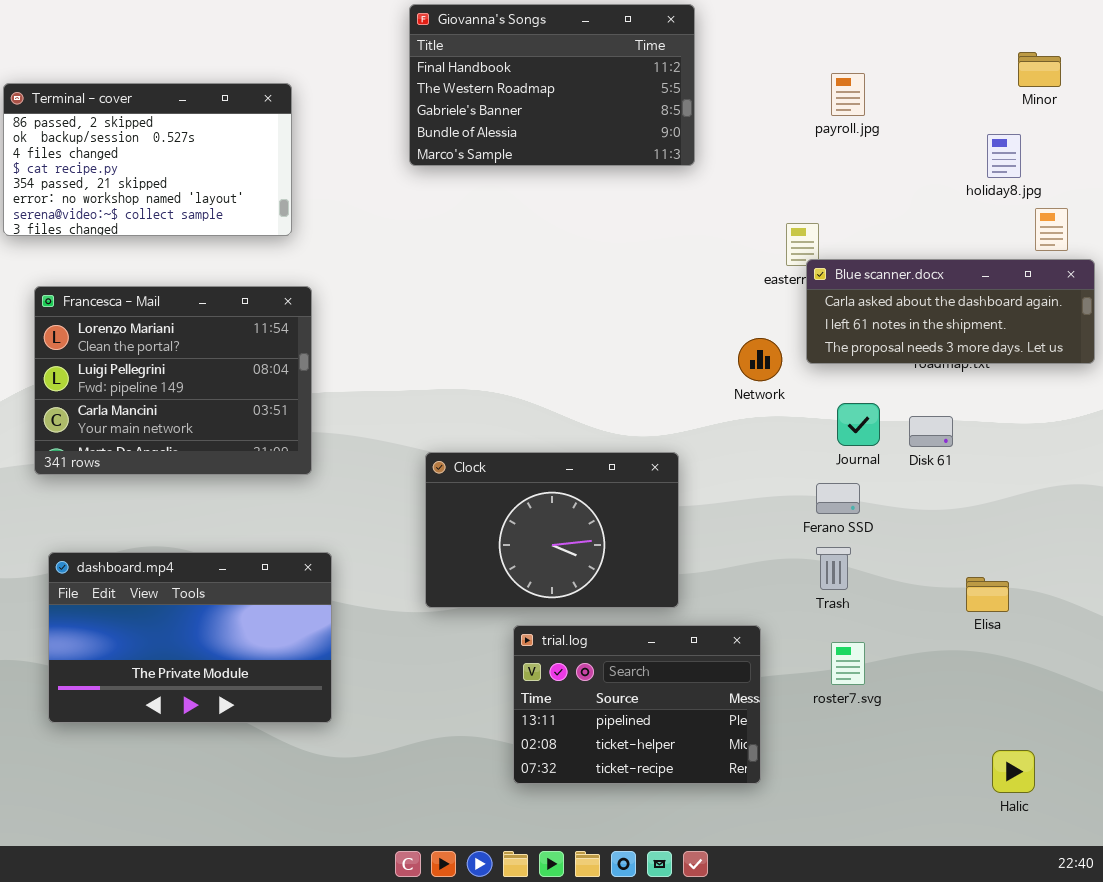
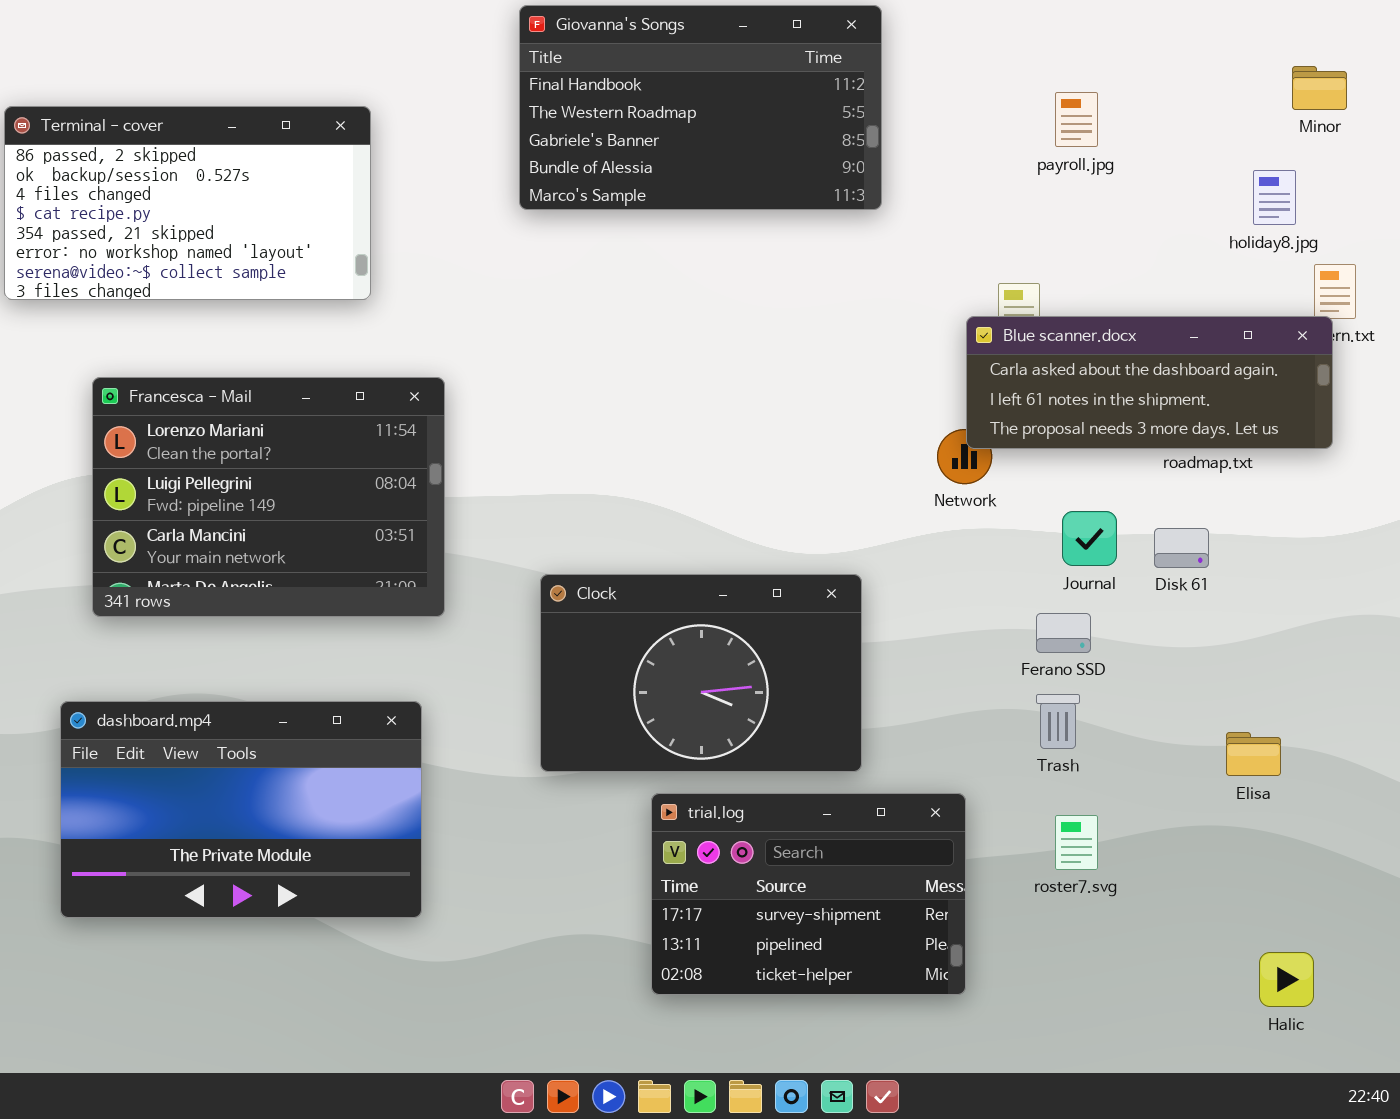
Blue scanner.docx: [806,259,1095,364] -> [966,316,1333,449], moved
Francesca - Mail: [34,286,312,475] -> [92,377,445,617], moved
trial.log: [513,625,761,784] -> [651,793,966,995], scrolled up 1 row

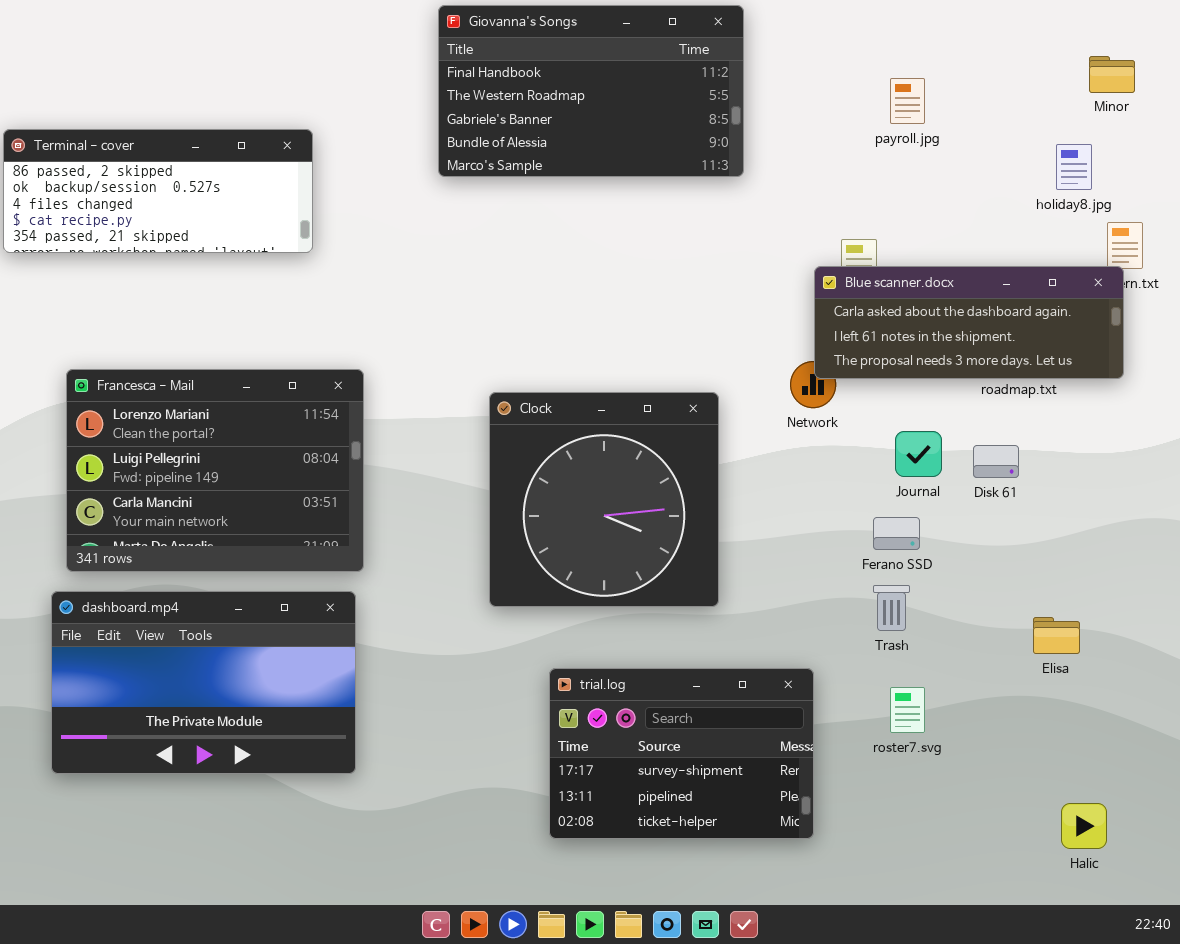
Terminal - cover: [4,106,371,300] -> [3,129,313,253], resized
Francesca - Mail: [92,377,445,617] -> [66,369,364,572], moved
Clock: [540,574,862,772] -> [489,392,719,607], moved, resized

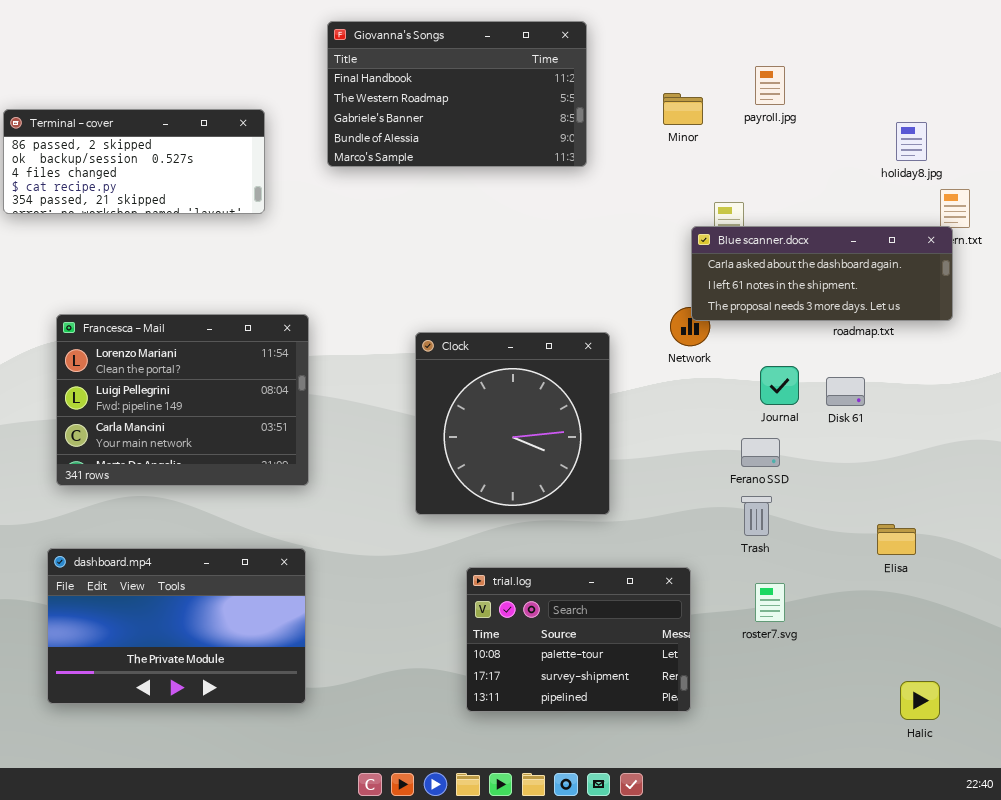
Giovanna's Songs: [438,5,744,177] -> [327,21,587,167], moved
Minor: [1089,56,1135,93] -> [663,93,703,125], moved
dashboard.mp4: [51,591,356,774] -> [47,548,306,704], moved
trial.log: [549,668,814,839] -> [466,567,691,712], scrolled up 1 row

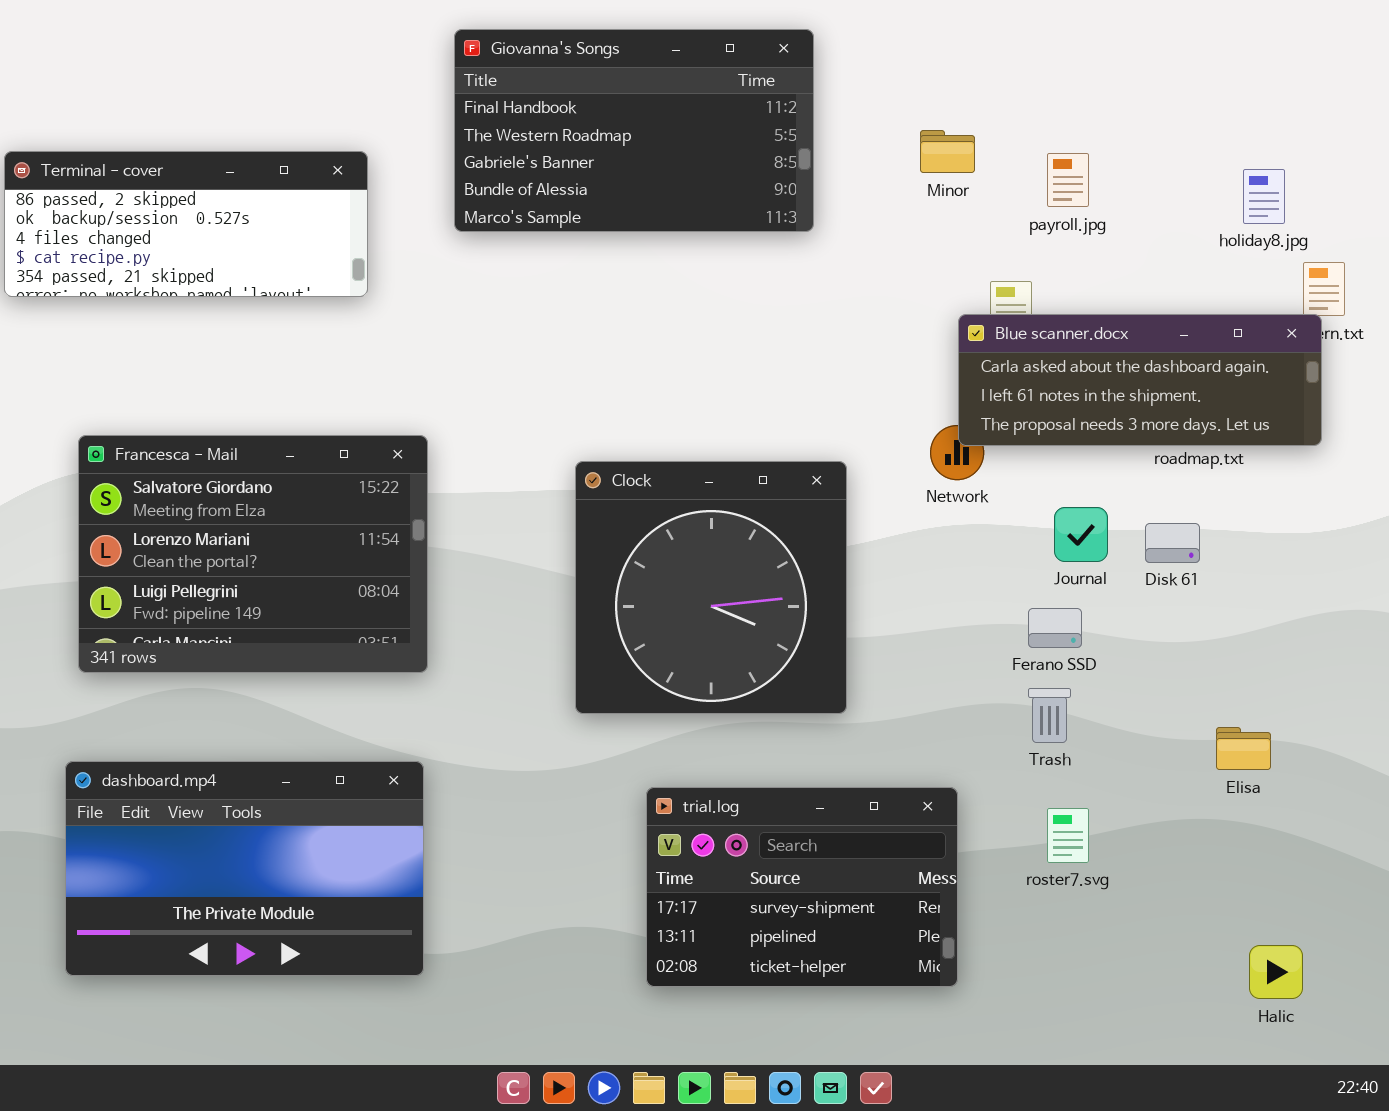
payroll.jpg: [755,66,785,105] -> [1047,153,1089,207], moved
Francesca - Mail: [56,314,309,486] -> [78,435,428,673], scrolled up 1 row
trial.log: [466,567,691,712] -> [646,787,958,987], scrolled down 1 row

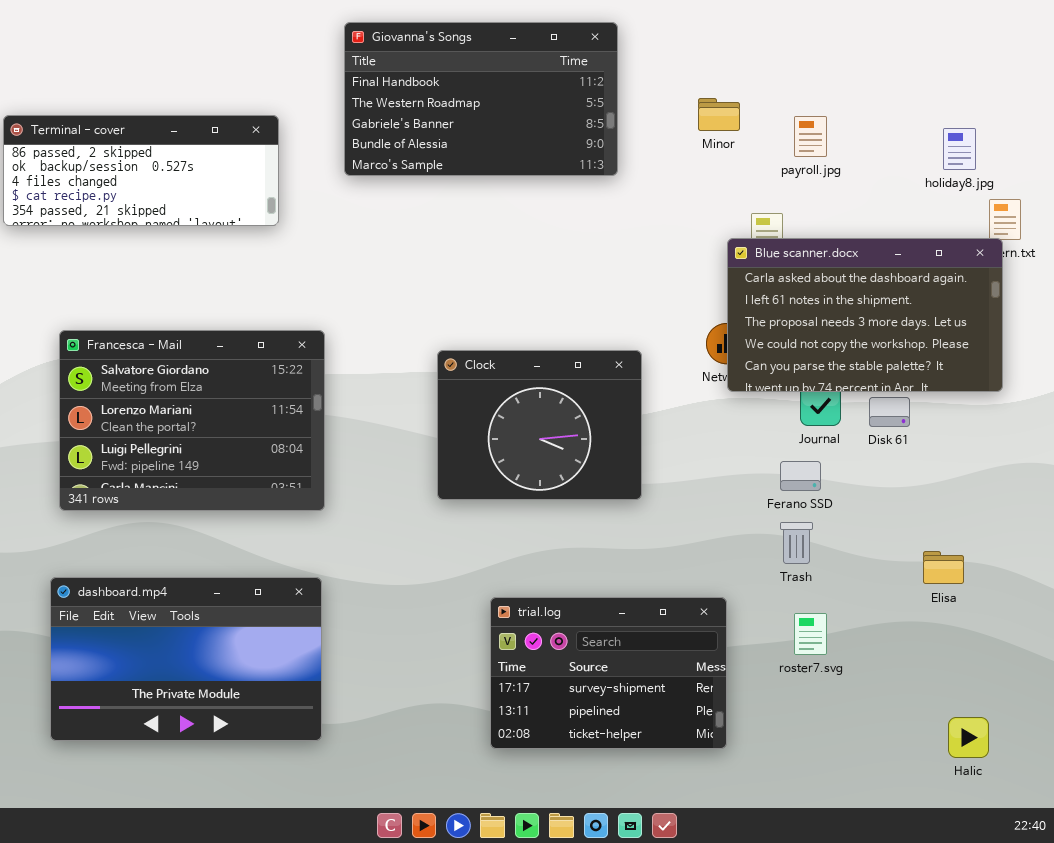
Blue scanner.docx: [958,314,1322,446] -> [727,238,1003,392], resized
Clock: [575,461,847,714] -> [437,350,642,500], resized

